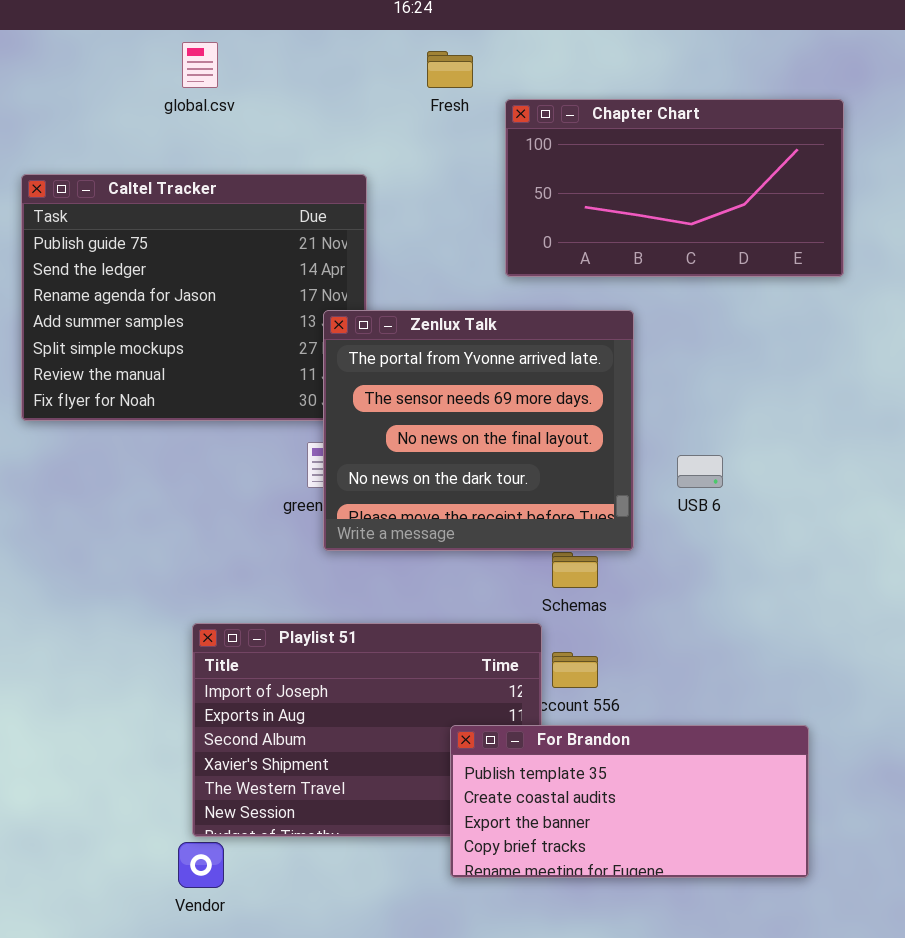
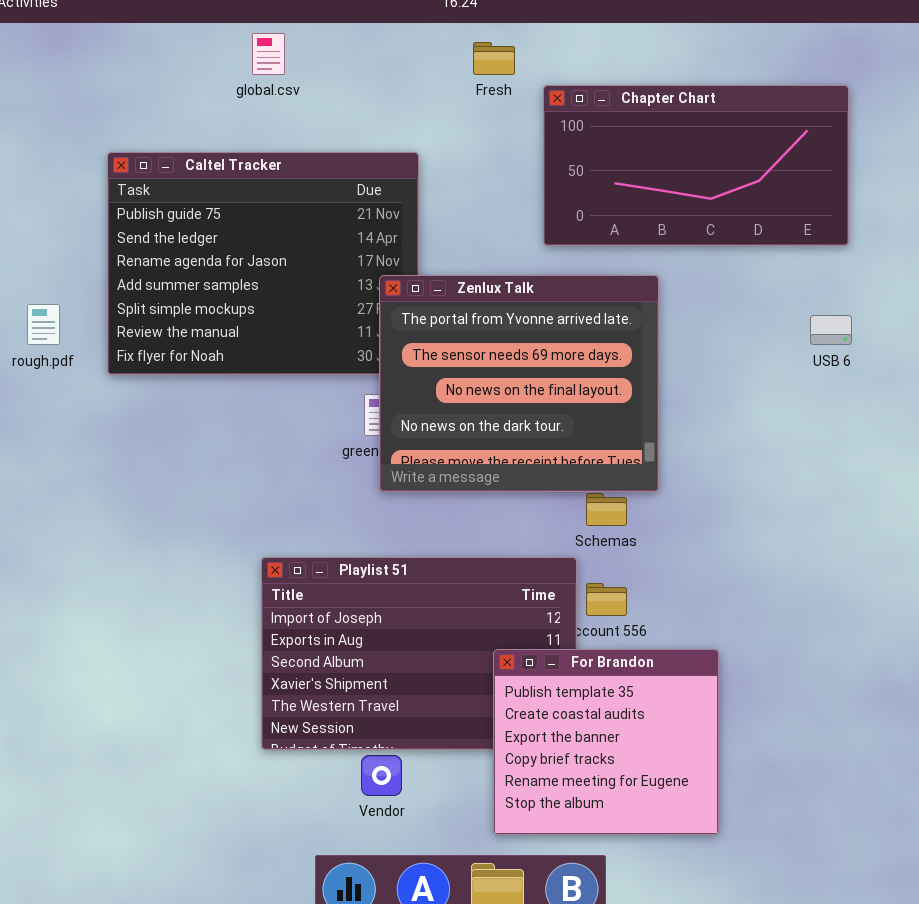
USB 6: [677,455,723,488] -> [810,315,852,345], moved
For Brandon: [450,725,809,878] -> [493,649,719,835], resized
Vendor: [178,842,224,888] -> [361,755,402,796], moved

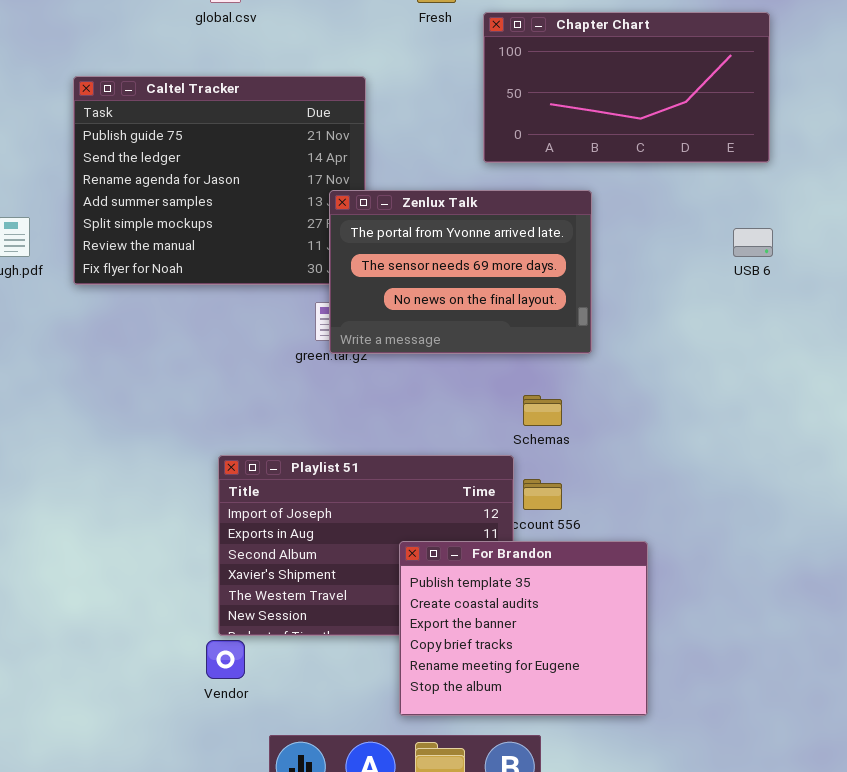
Zenlux Talk: [379,275,659,492] -> [329,190,592,354], resized
For Brandon: [493,649,719,835] -> [399,541,648,716], resized
Vendor: [361,755,402,796] -> [206,640,245,679], moved

